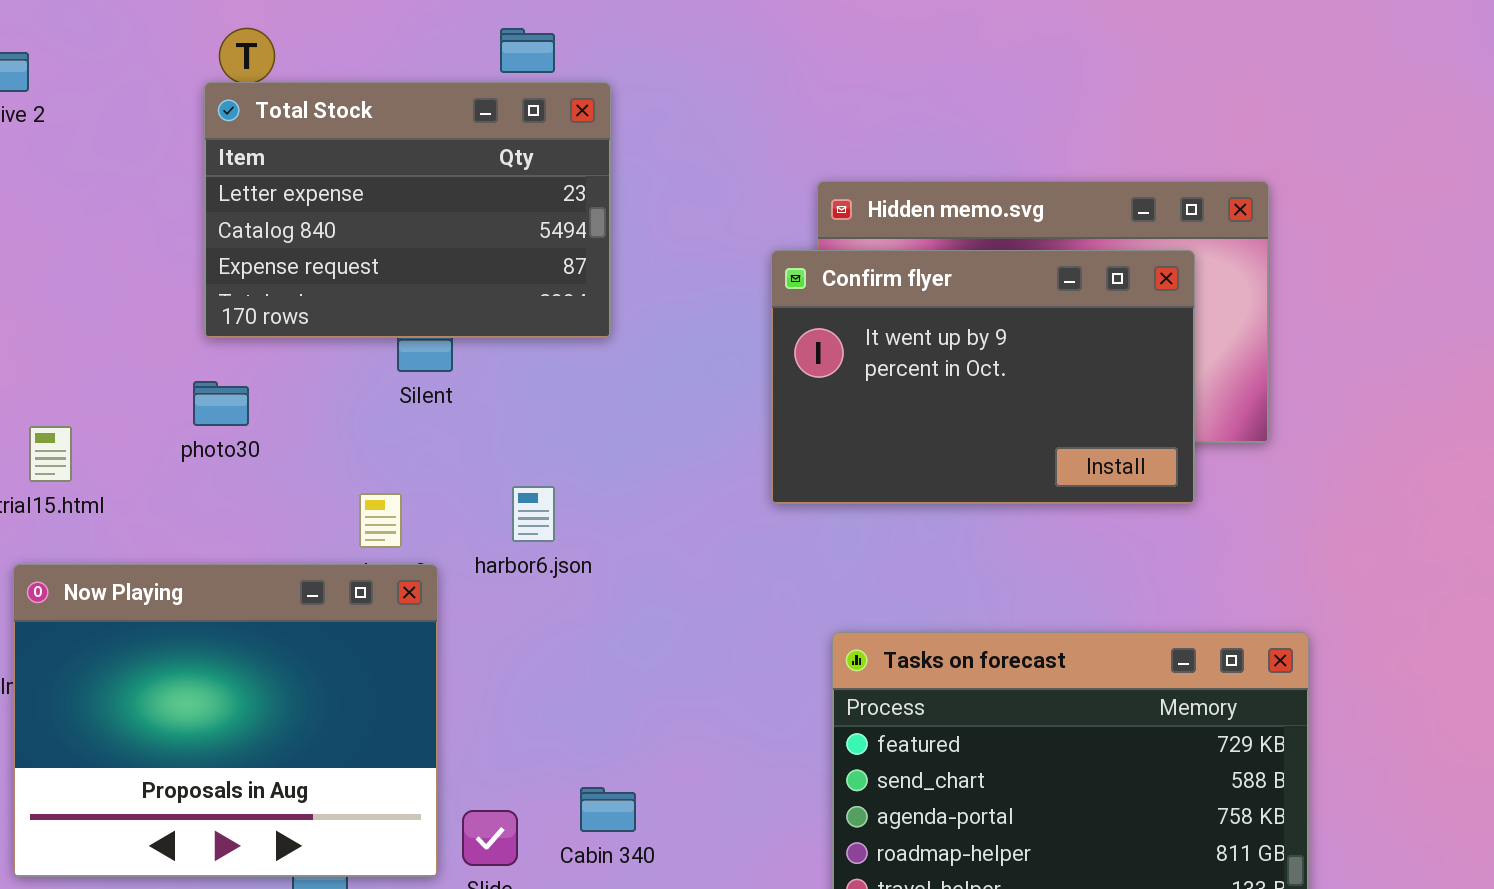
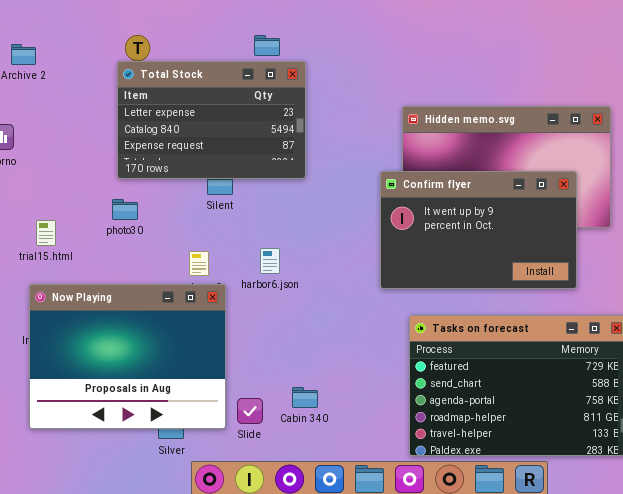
Confirm flyer: [771,250,1195,504] -> [380,171,577,289], moved

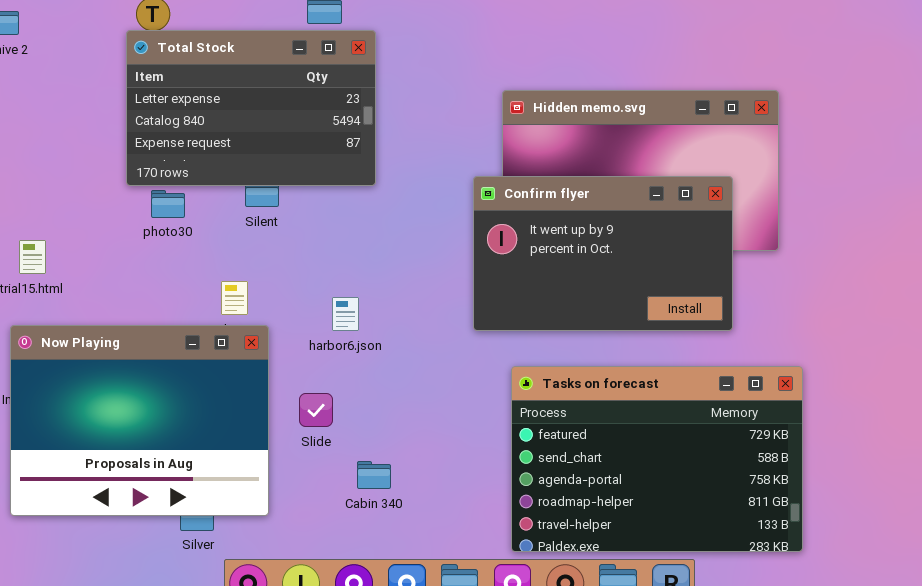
photo30: [112,199,138,220] -> [151,190,185,218], moved
harbor6.json: [260,248,280,274] -> [332,297,359,331], moved
Slide: [237,398,263,424] -> [299,393,333,427], moved

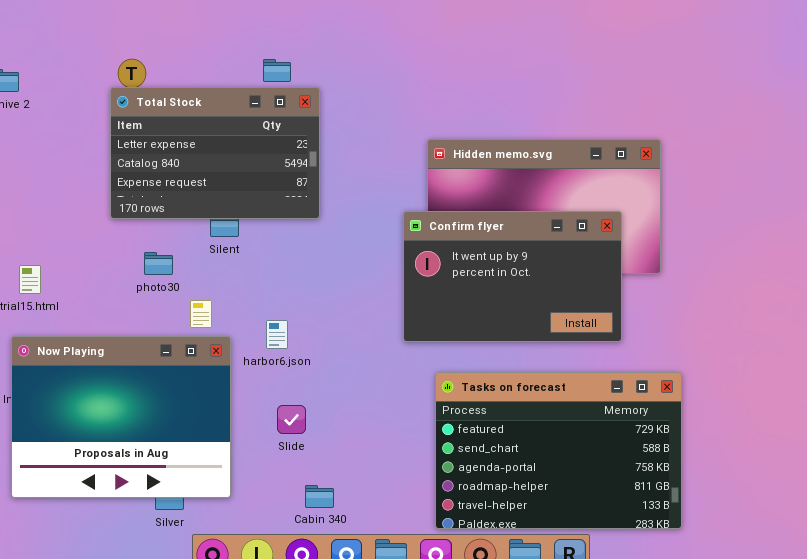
photo30: [151,190,185,218] -> [144,252,173,275], moved
harbor6.json: [332,297,359,331] -> [266,320,288,349], moved
Slide: [299,393,333,427] -> [277,405,306,434], moved
Cabin 340: [357,461,391,489] -> [305,485,334,508], moved

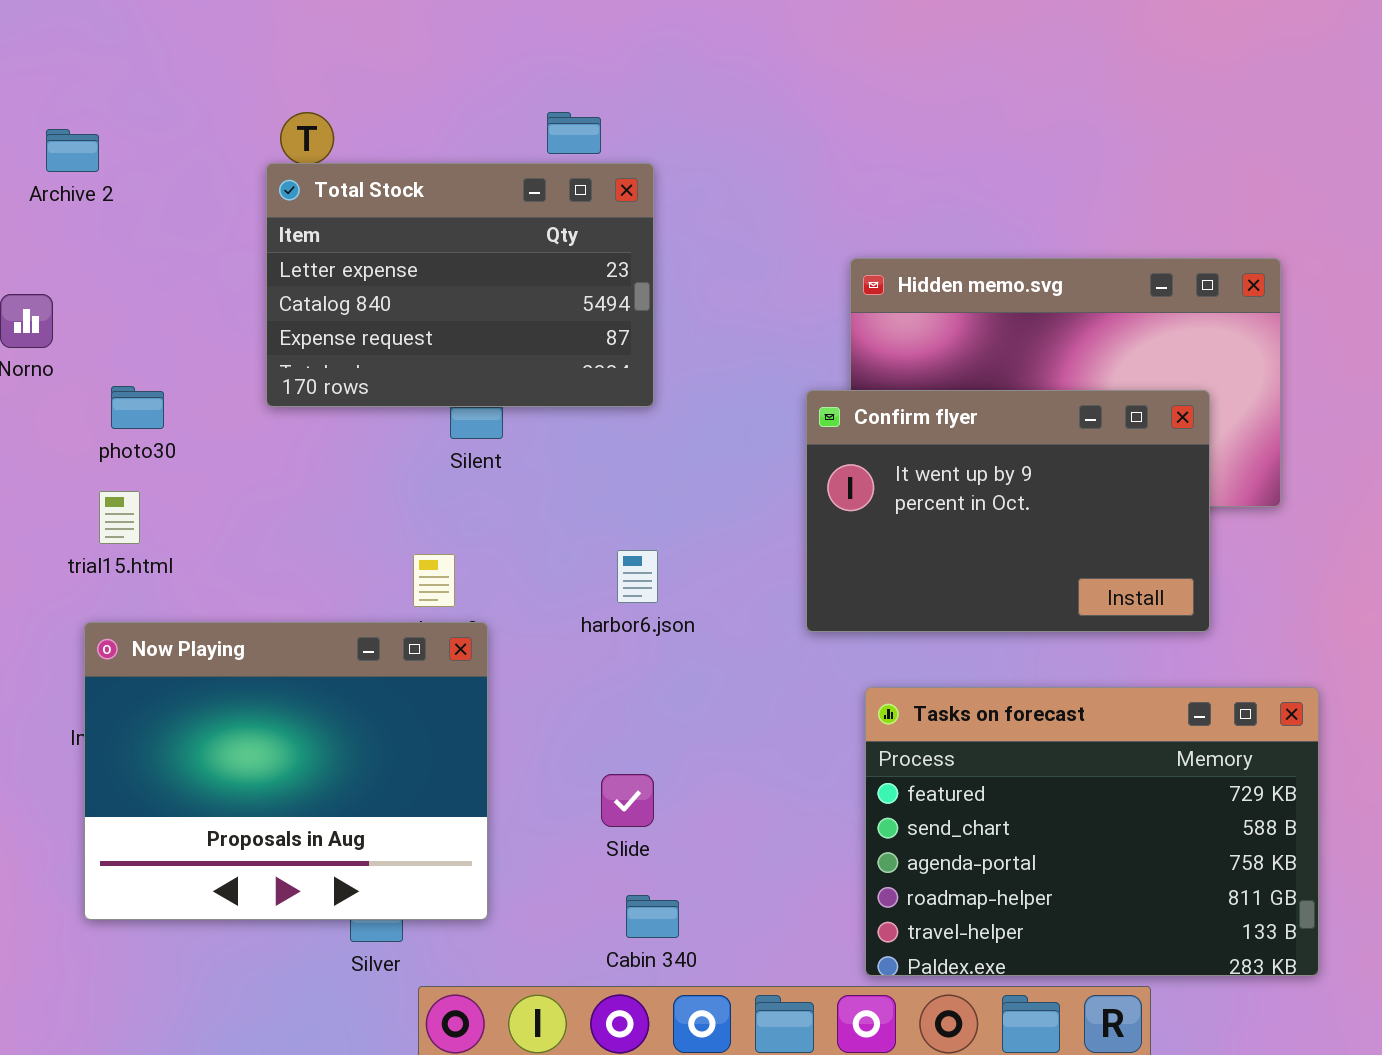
photo30: [144,252,173,275] -> [111,386,164,429], moved
harbor6.json: [266,320,288,349] -> [617,550,658,603], moved
Slide: [277,405,306,434] -> [601,774,654,827], moved

